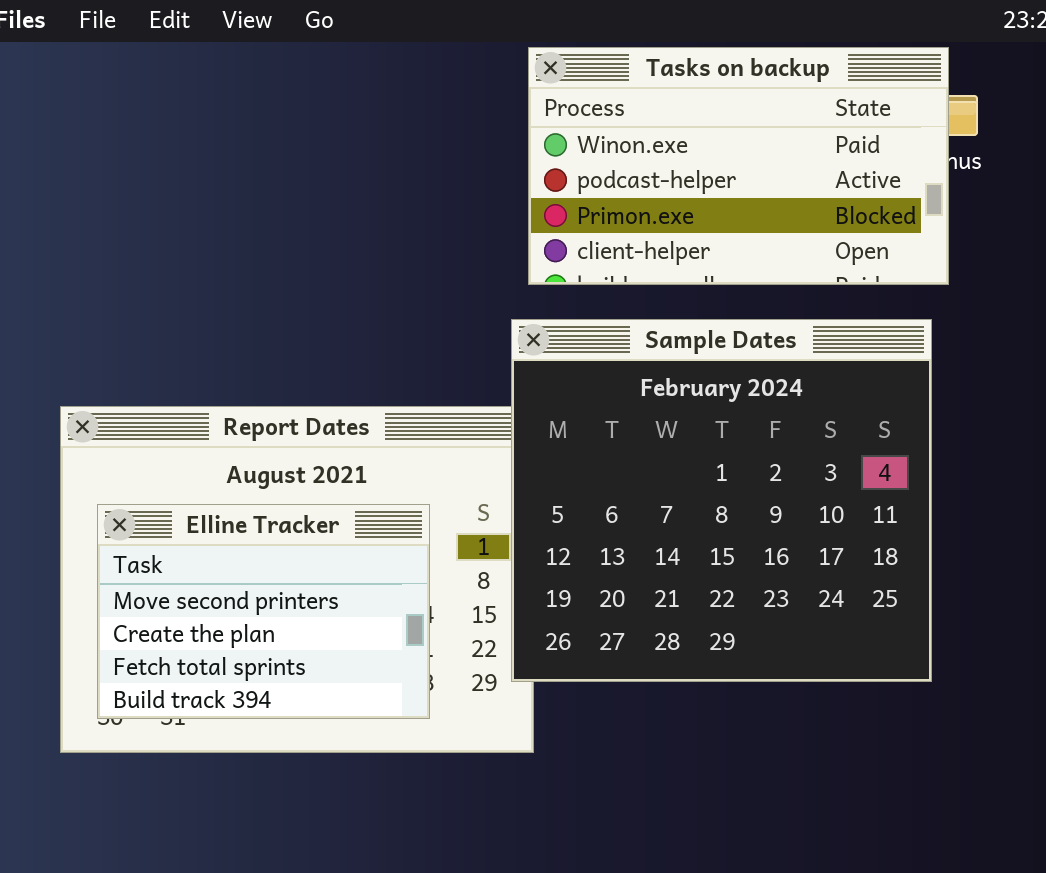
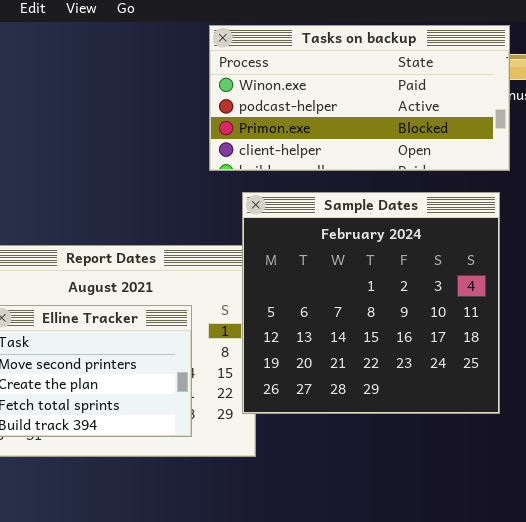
Tasks on backup: [528,47,949,285] -> [209,25,510,171], resized

